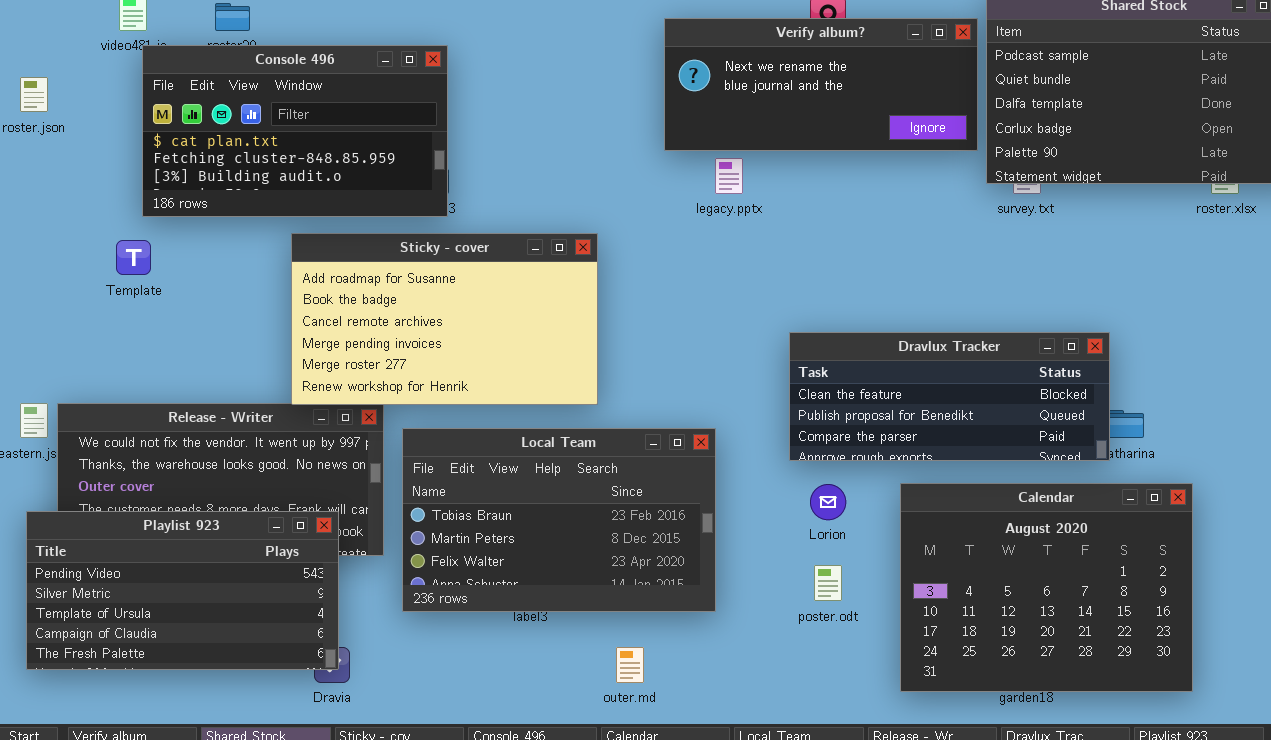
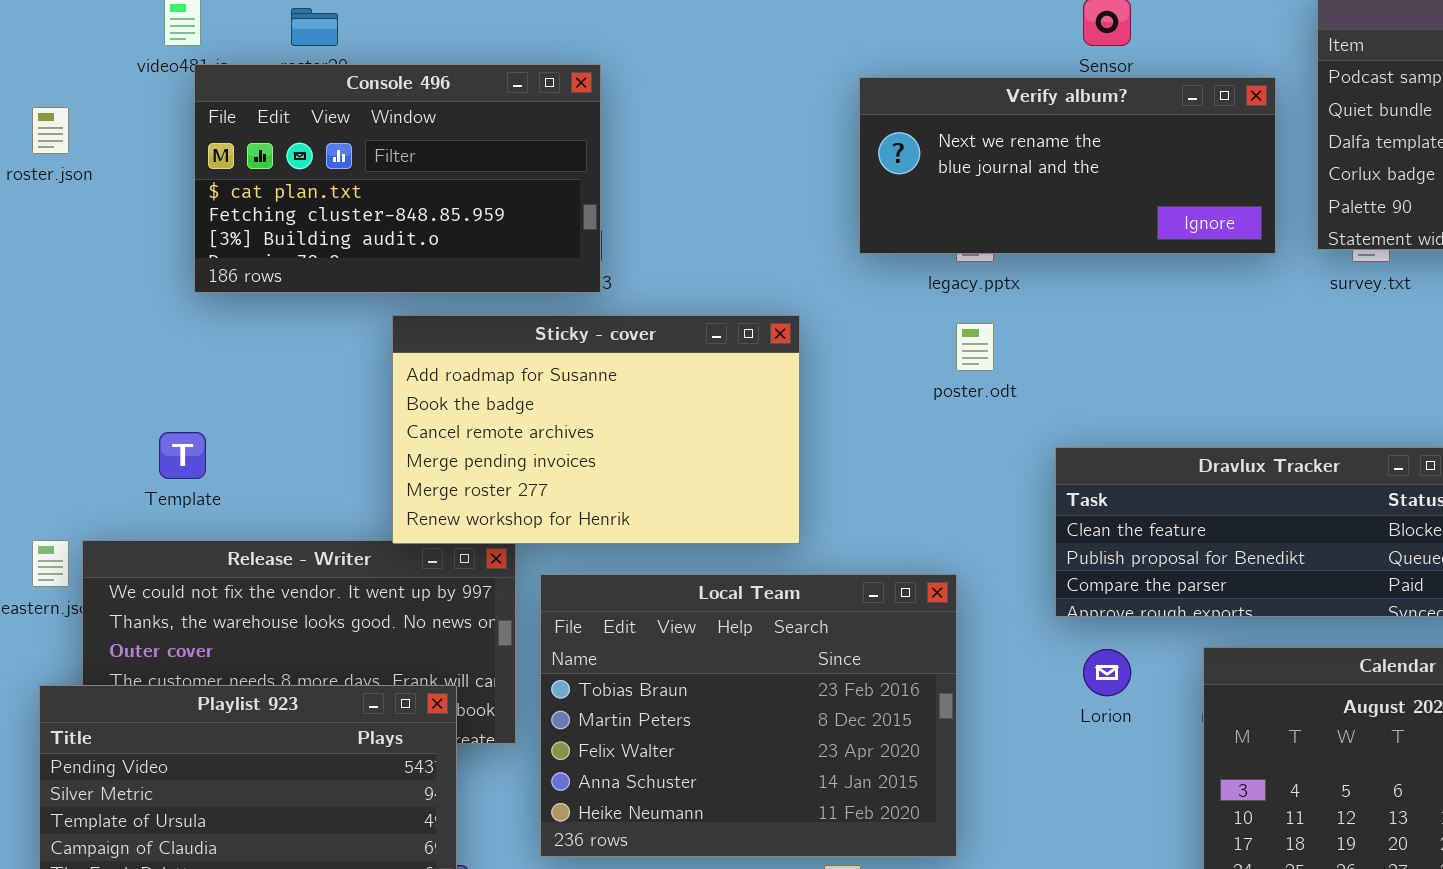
Verify album?: [664,18,978,151] -> [859,77,1276,254], moved
Template: [116,240,151,275] -> [159,432,206,479], moved
Local Team: [402,428,716,612] -> [540,574,957,857], resized
poster.odt: [814,565,842,601] -> [956,323,994,371], moved

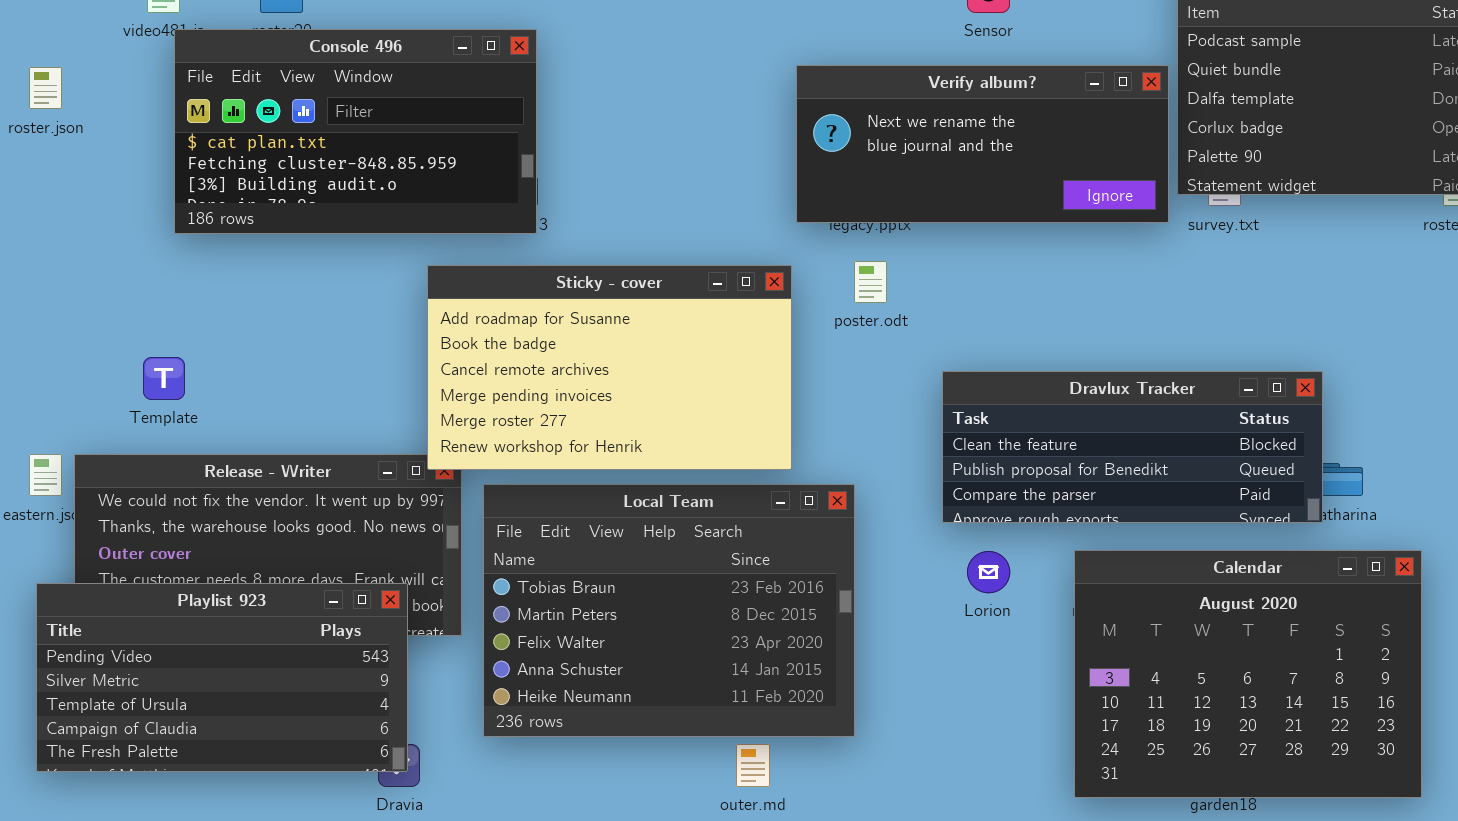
Verify album?: [859,77,1276,254] -> [796,65,1169,223], moved
Sticky - cover: [392,315,800,544] -> [427,265,792,470], moved

